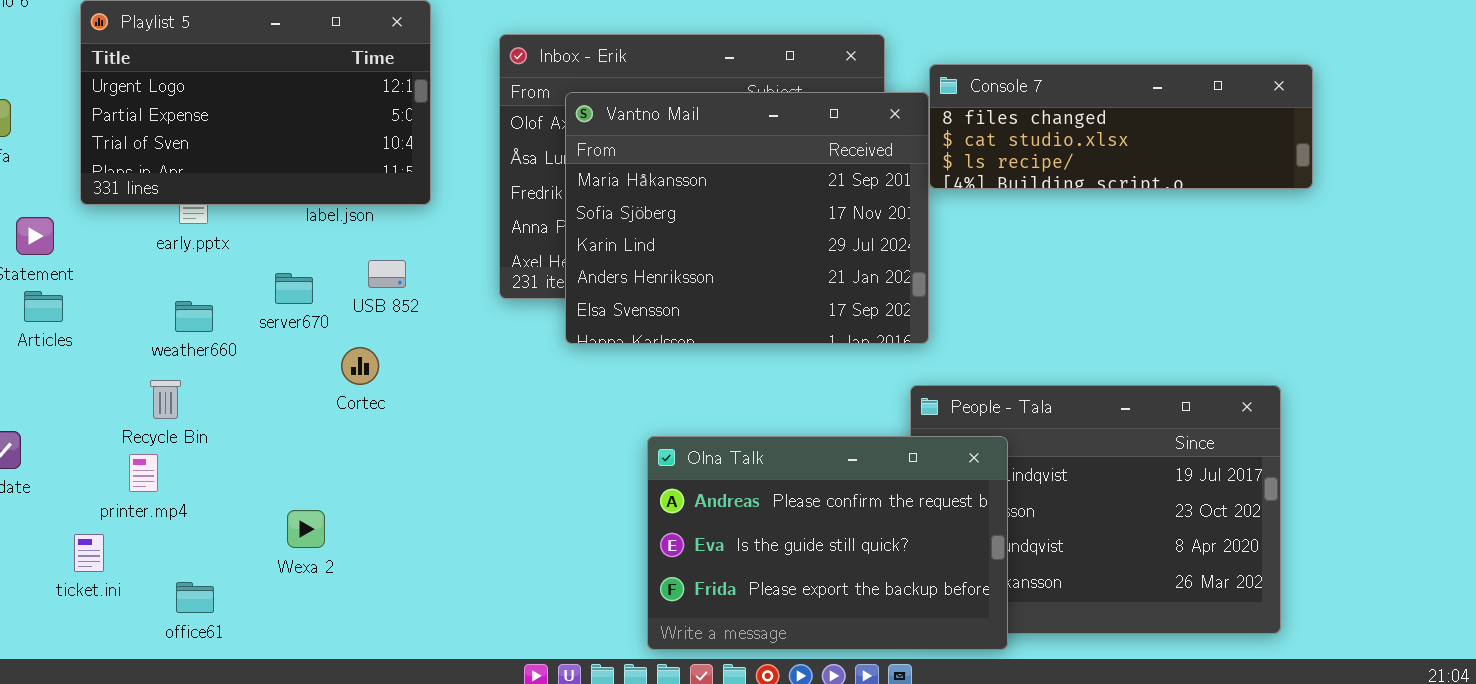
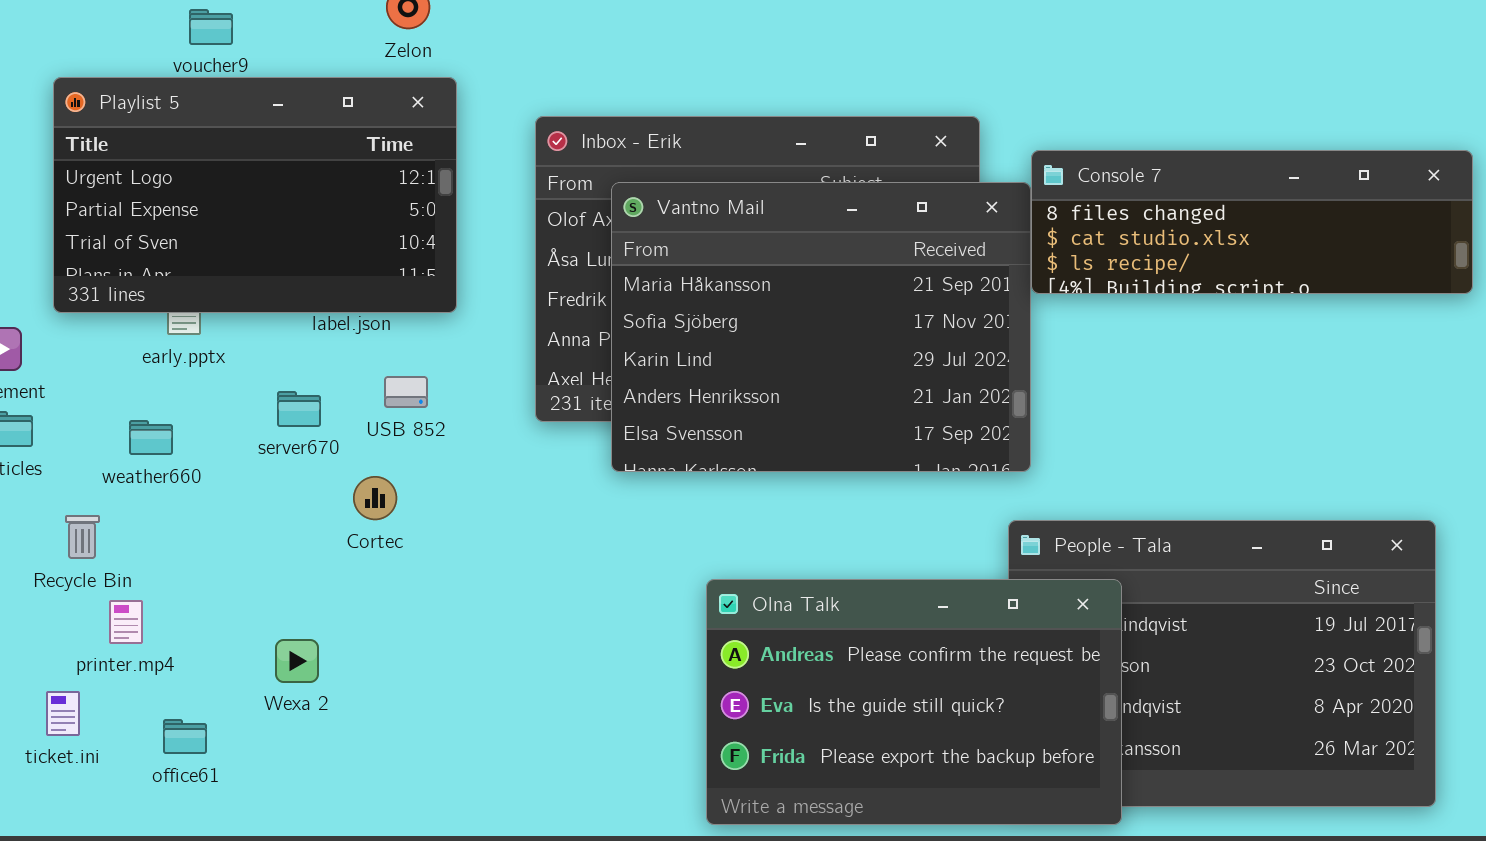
weather660: [175,301,213,332] -> [129,420,173,455], moved
Recycle Bin: [150,380,181,419] -> [65,515,100,559], moved
Wexa 2: [287,510,325,548] -> [275,639,319,683], moved
office61: [176,582,214,613] -> [163,719,207,754], moved

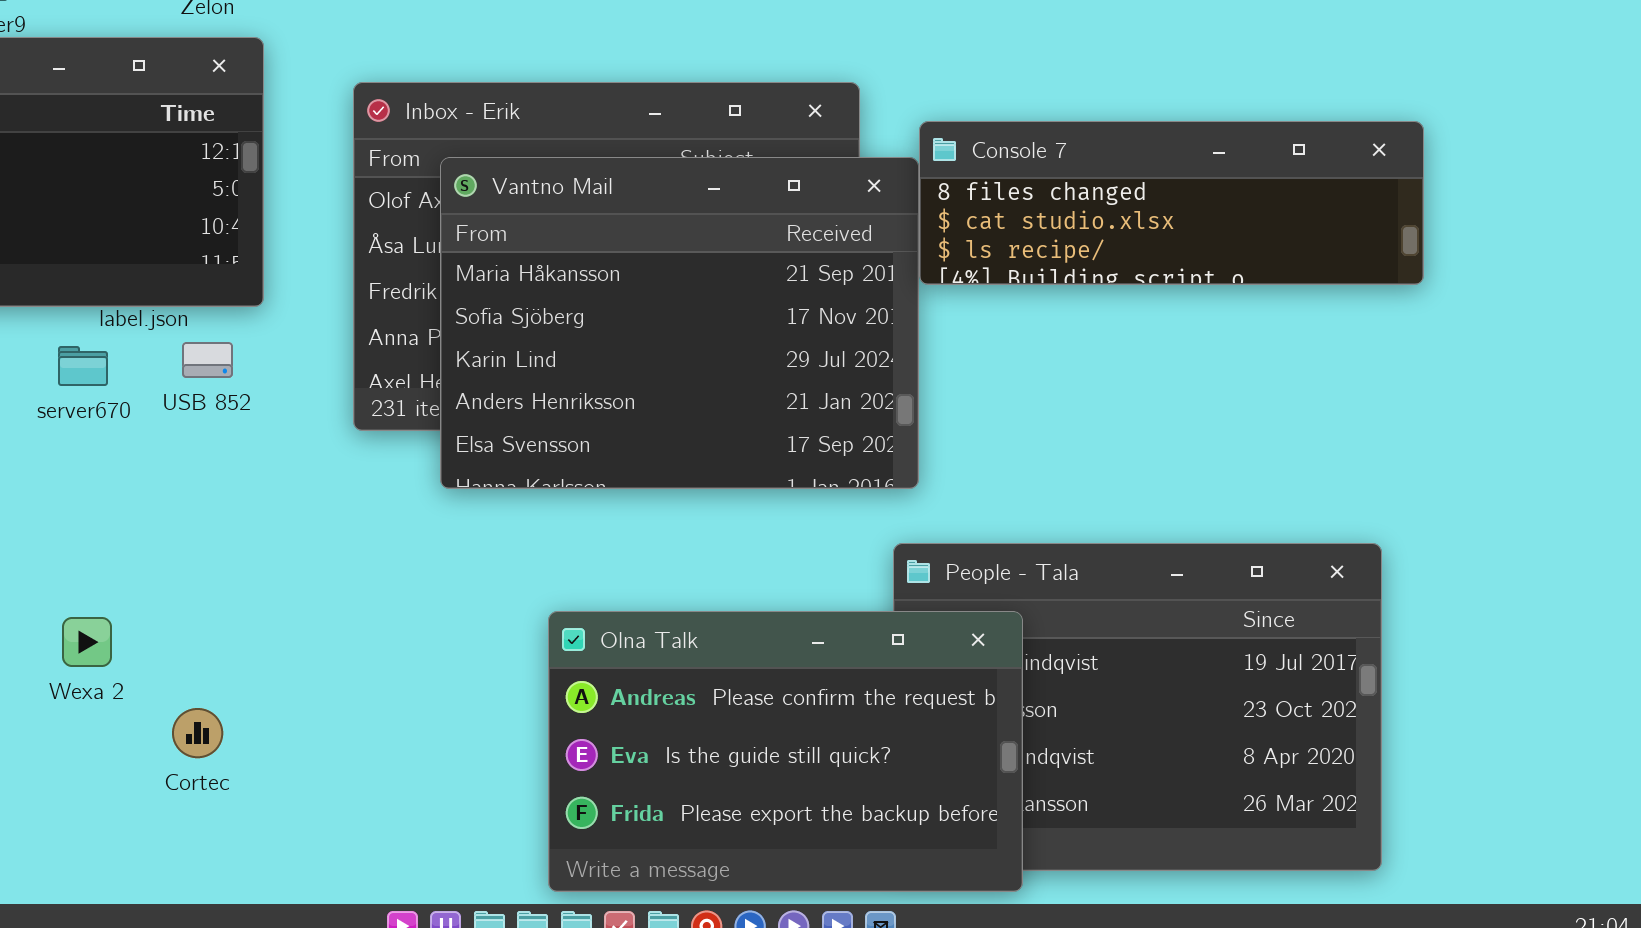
USB 852: [384,376,428,408] -> [182,342,233,378], moved
server670: [277,391,321,427] -> [58,346,108,386], moved
Cortec: [353,476,397,520] -> [172,708,223,758], moved
Wexa 2: [275,639,319,683] -> [62,617,112,667], moved

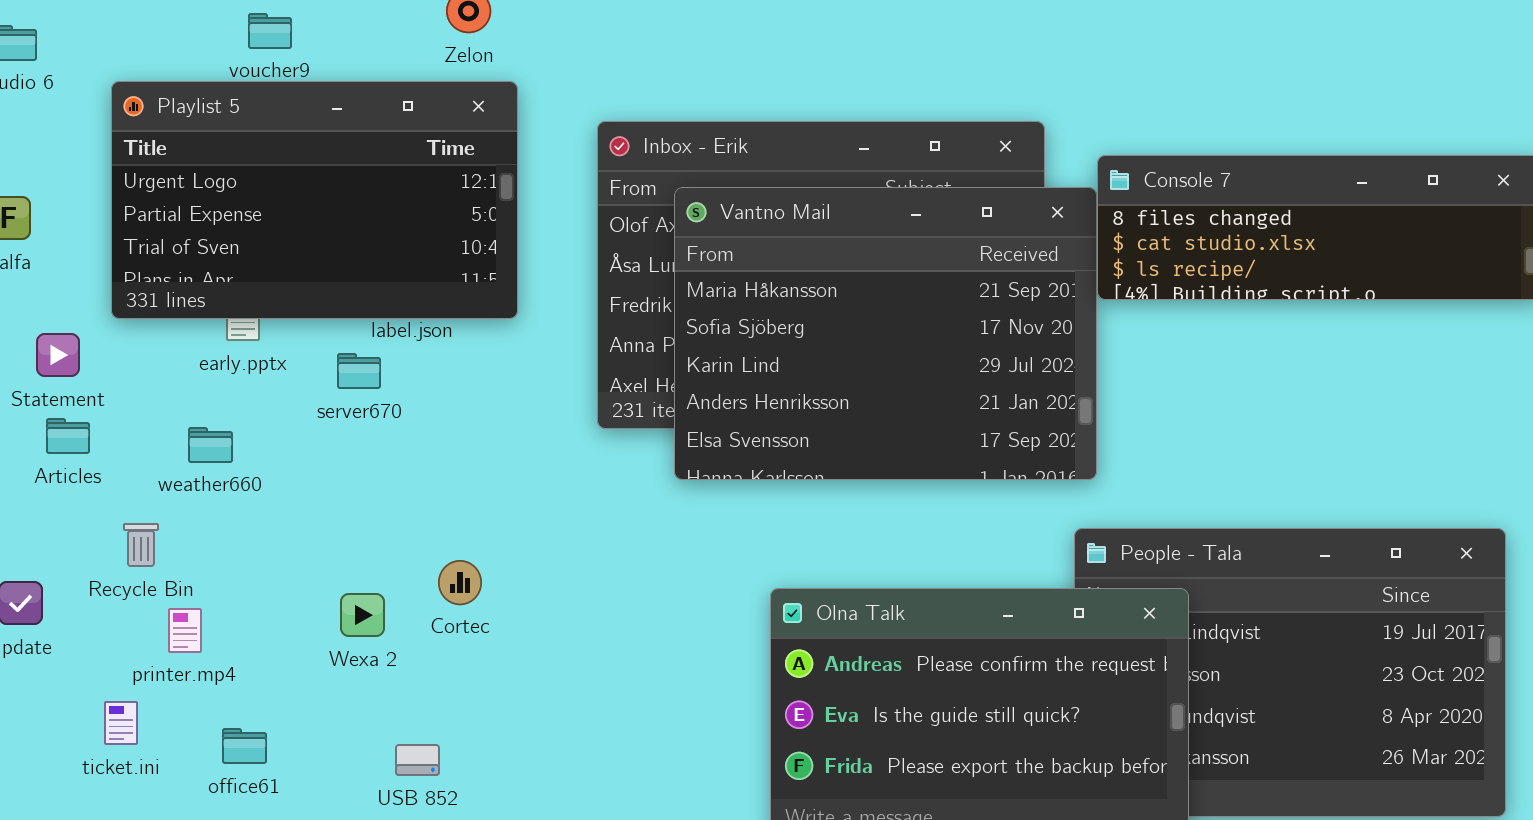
USB 852: [182,342,233,378] -> [395,744,440,776], moved
Cortec: [172,708,223,758] -> [438,560,482,605], moved

